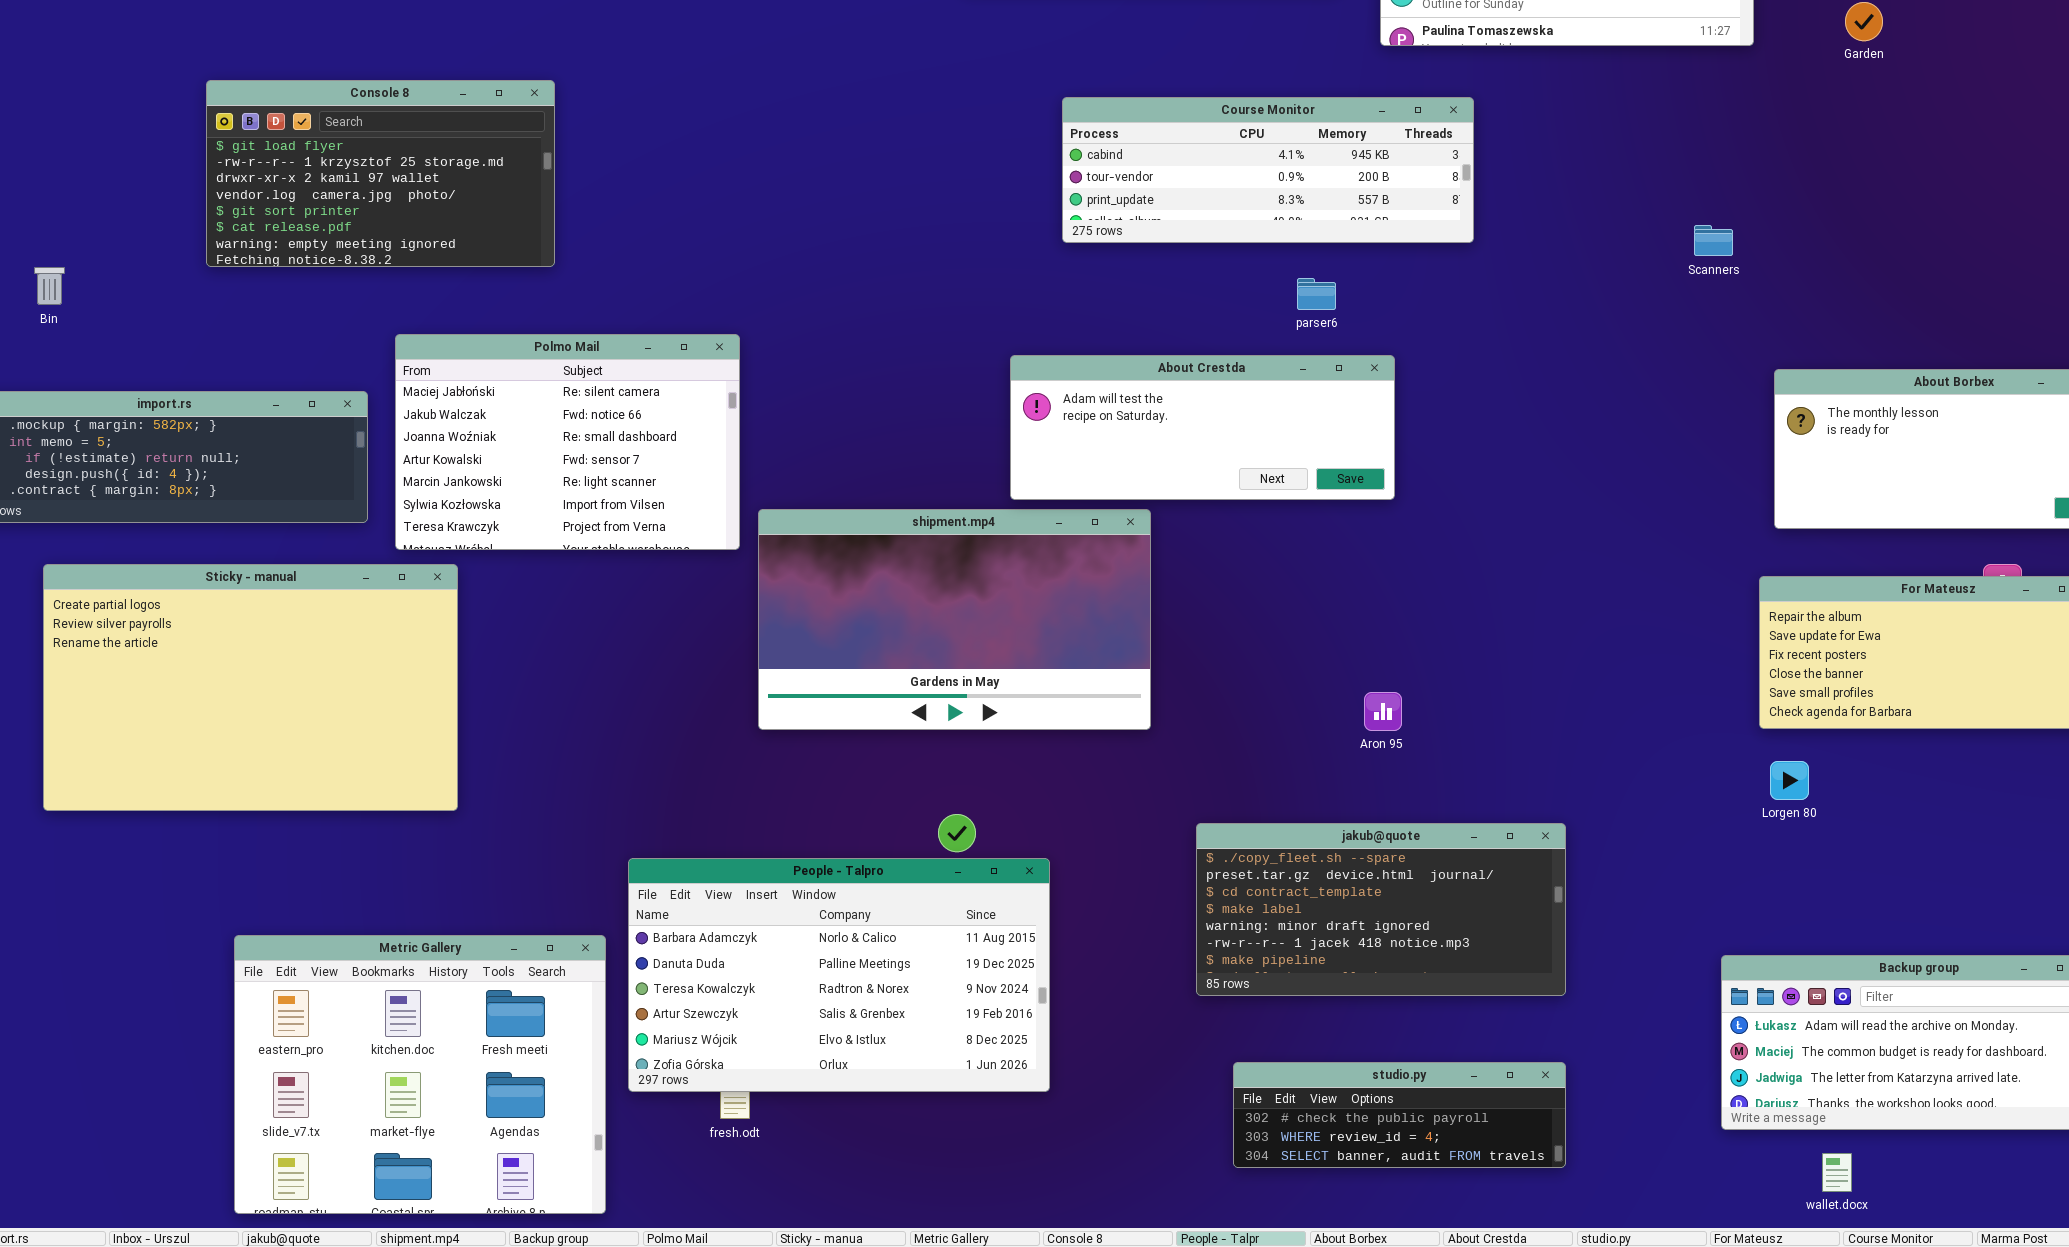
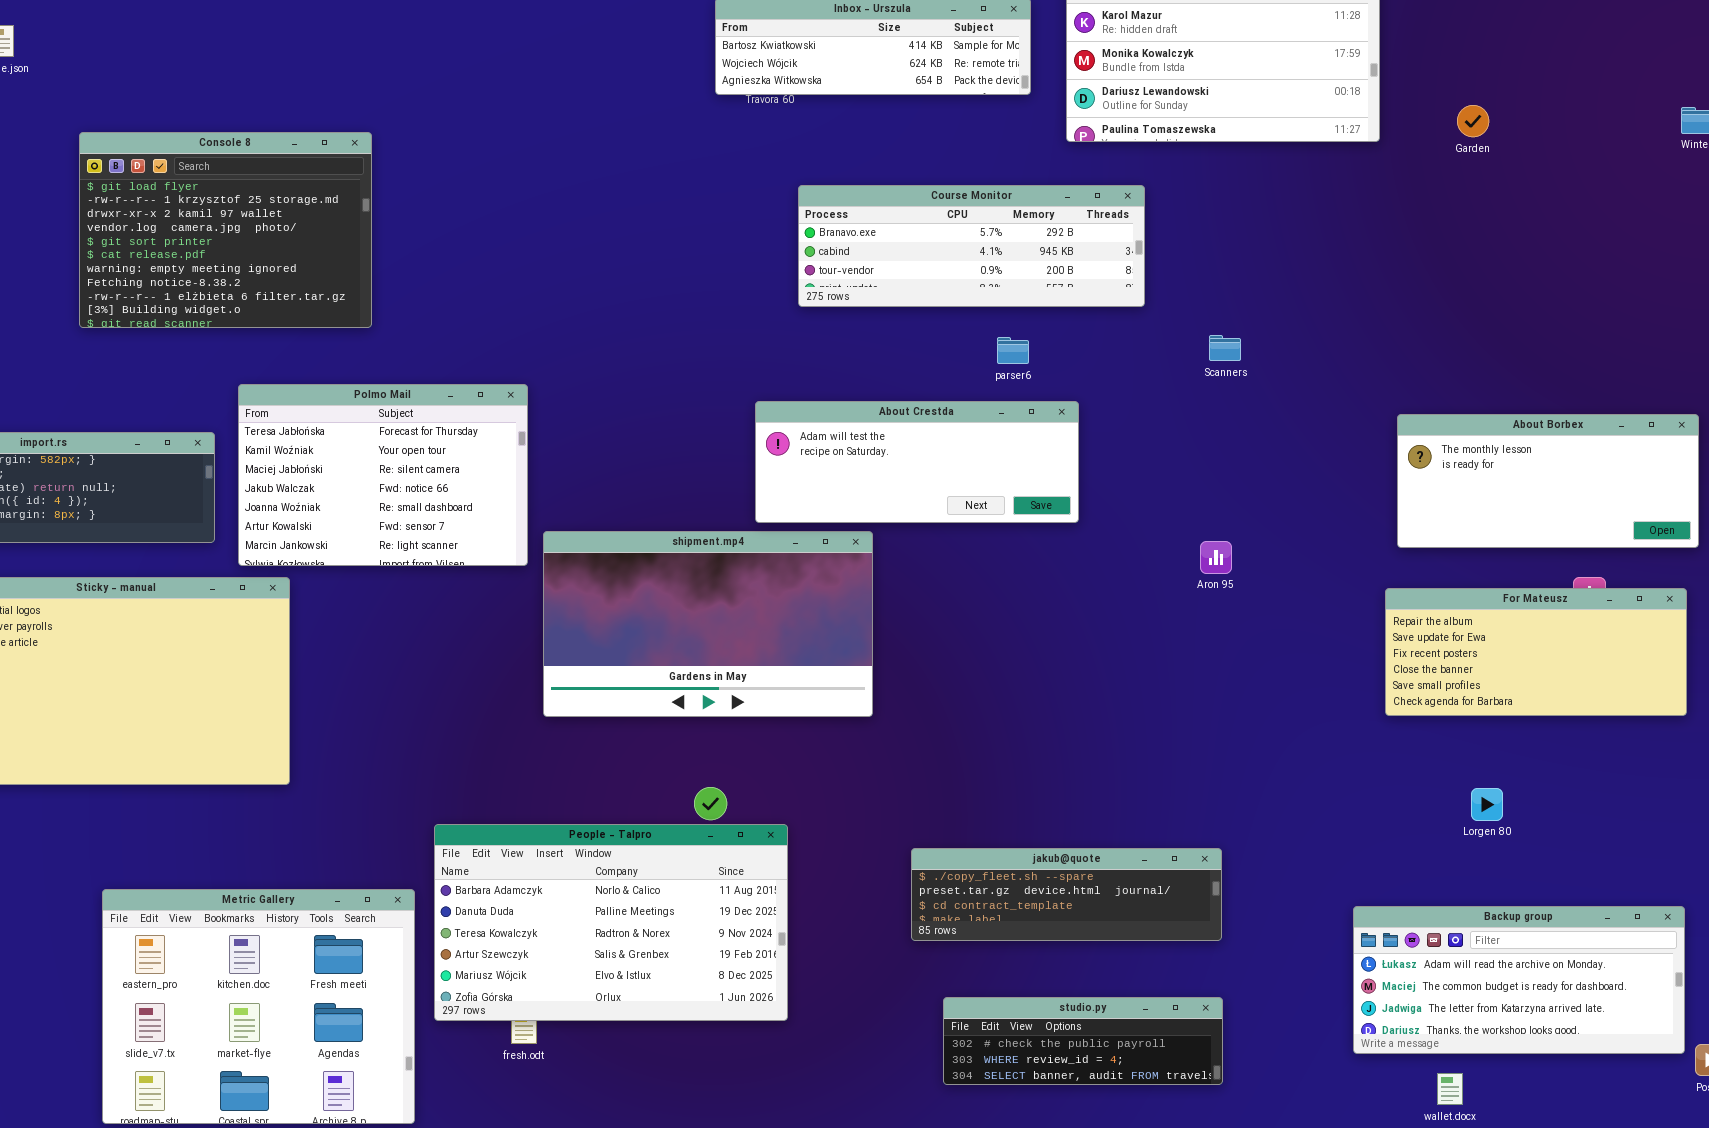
Console 8: [206,80,555,267] -> [79,132,372,328], resized
Course Monitor: [1062,97,1474,243] -> [798,185,1145,307], scrolled up 1 row
Scanners: [1694,225,1733,256] -> [1209,335,1241,361], moved
Polmo Mail: [395,334,740,550] -> [238,384,528,566], scrolled up 2 rows
Aron 95: [1364,692,1402,731] -> [1200,541,1232,574], moved
Lorgen 80: [1770,761,1809,800] -> [1471,788,1503,821], moved
jakub@quote: [1196,823,1566,996] -> [911,848,1222,941], resized

